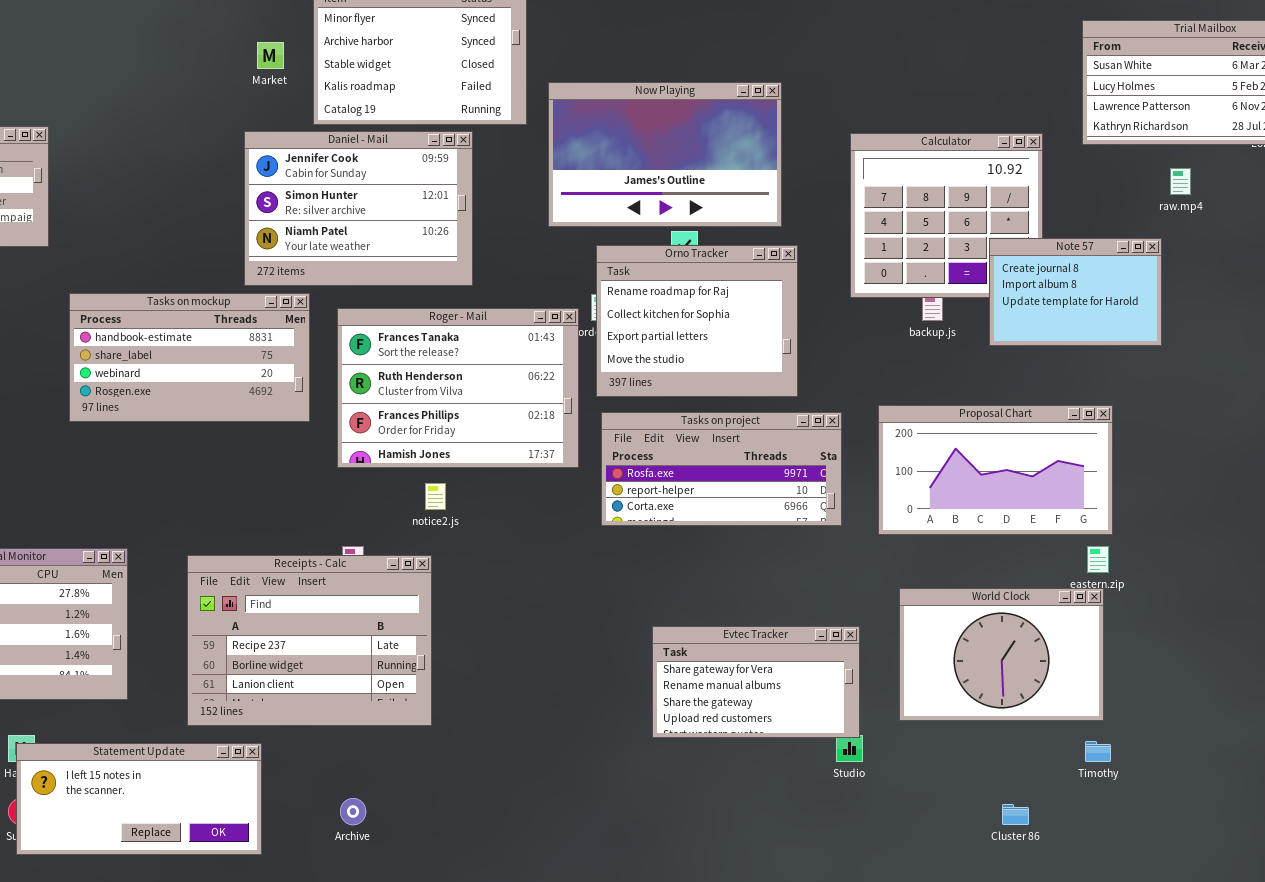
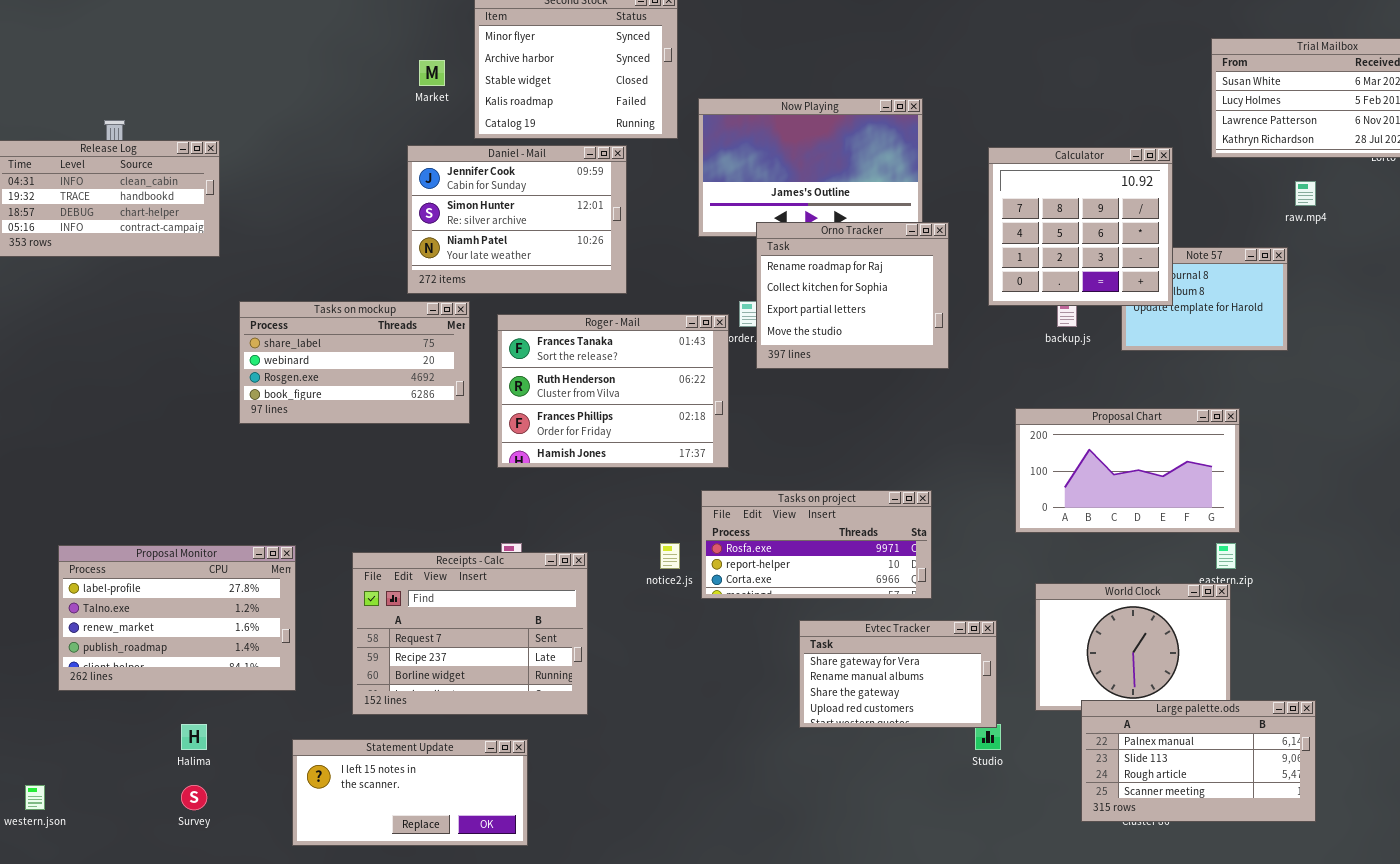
Calculator: [850,133,1043,298] -> [988,147,1173,306], raised
Orno Tracker: [596,245,798,397] -> [756,222,949,369], moved
Tasks on mockup: [69,293,310,422] -> [239,301,470,424], scrolled down 1 row
Tasks on project: [601,412,842,526] -> [701,490,932,599], moved
notice2.js: [425,483,446,510] -> [660,543,680,569], moved
Receipts - Calc: [187,555,432,726] -> [352,552,588,715], scrolled up 1 row
Large palette.ods: none -> [1081,700,1316,822], opened
Statement Update: [16,743,262,855] -> [292,739,528,846], moved

